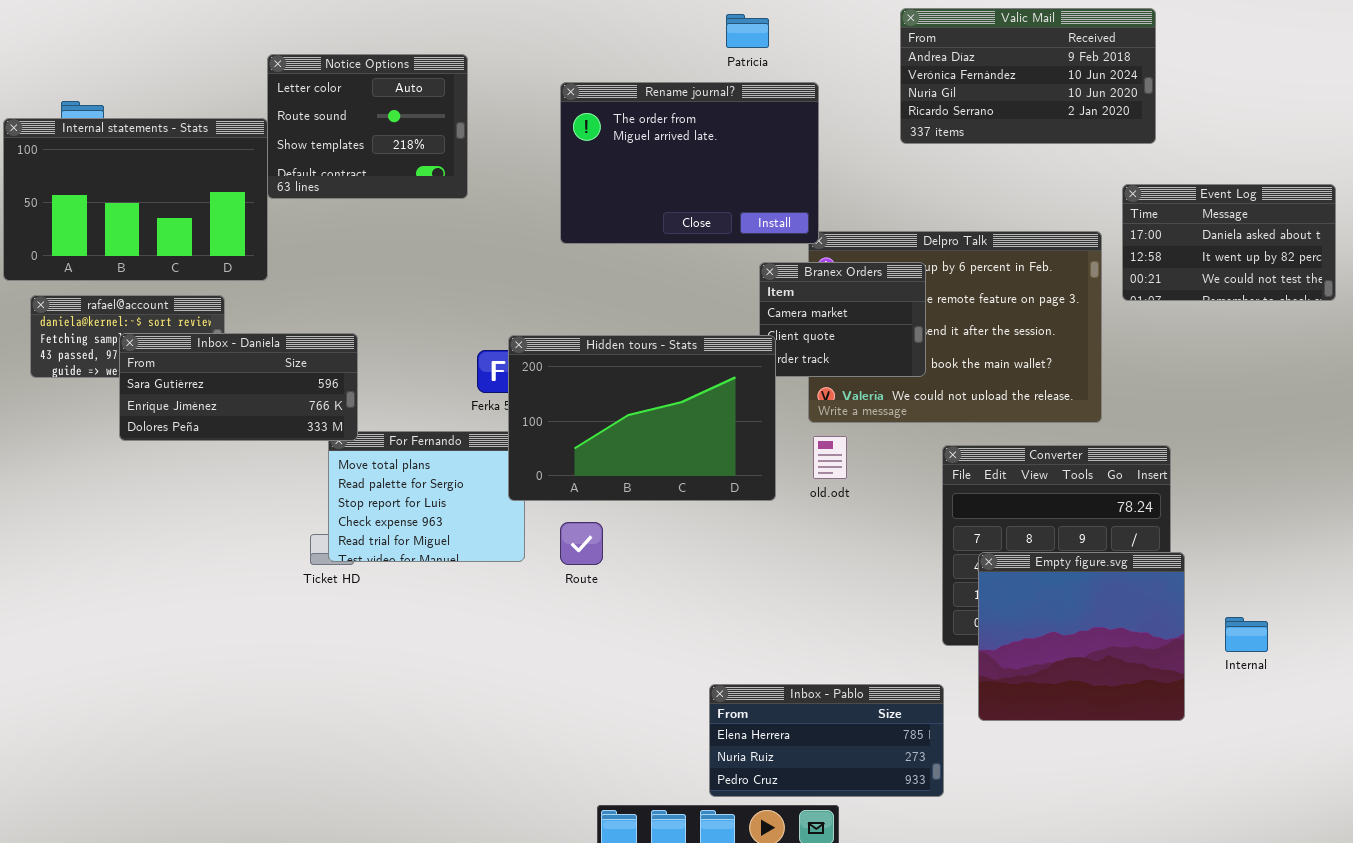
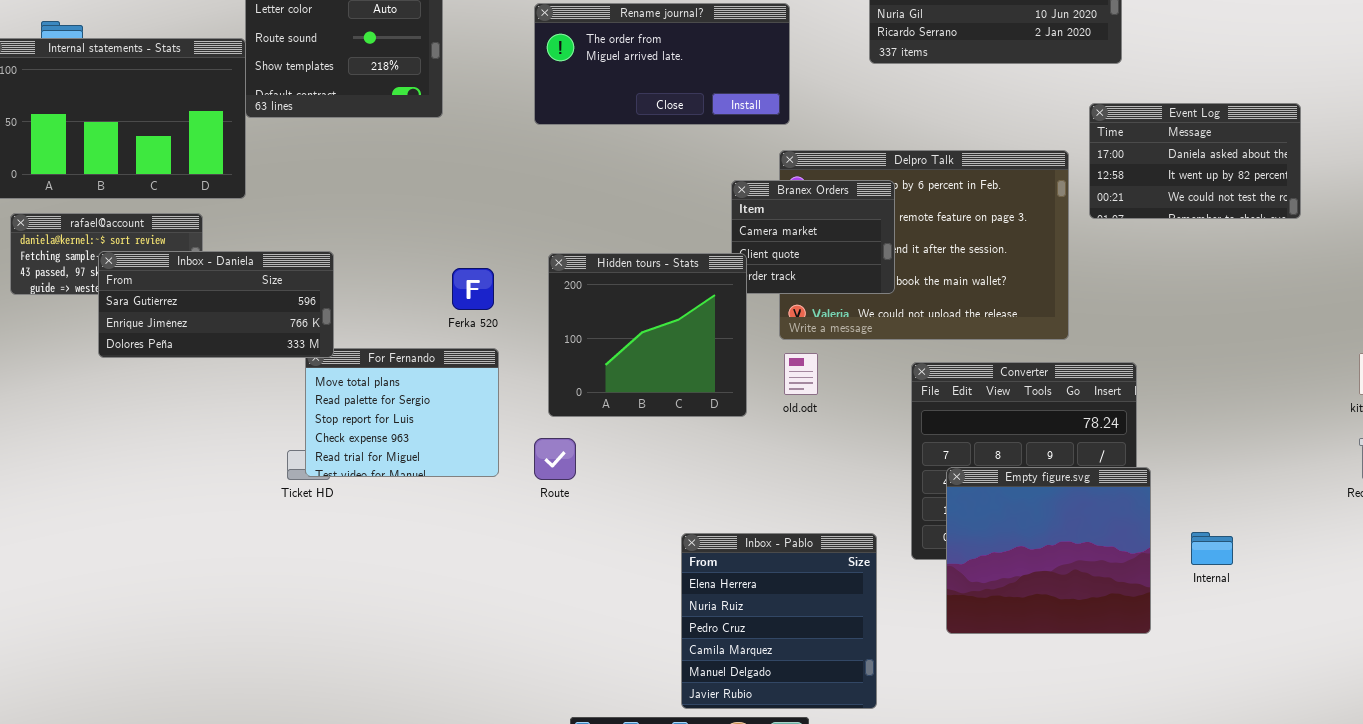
Rename journal?: [560,82,819,244] -> [534,3,790,125], resized
Hidden tours - Stats: [508,335,776,501] -> [548,253,747,417], resized
Inbox - Pablo: [709,684,944,797] -> [681,533,877,709], resized

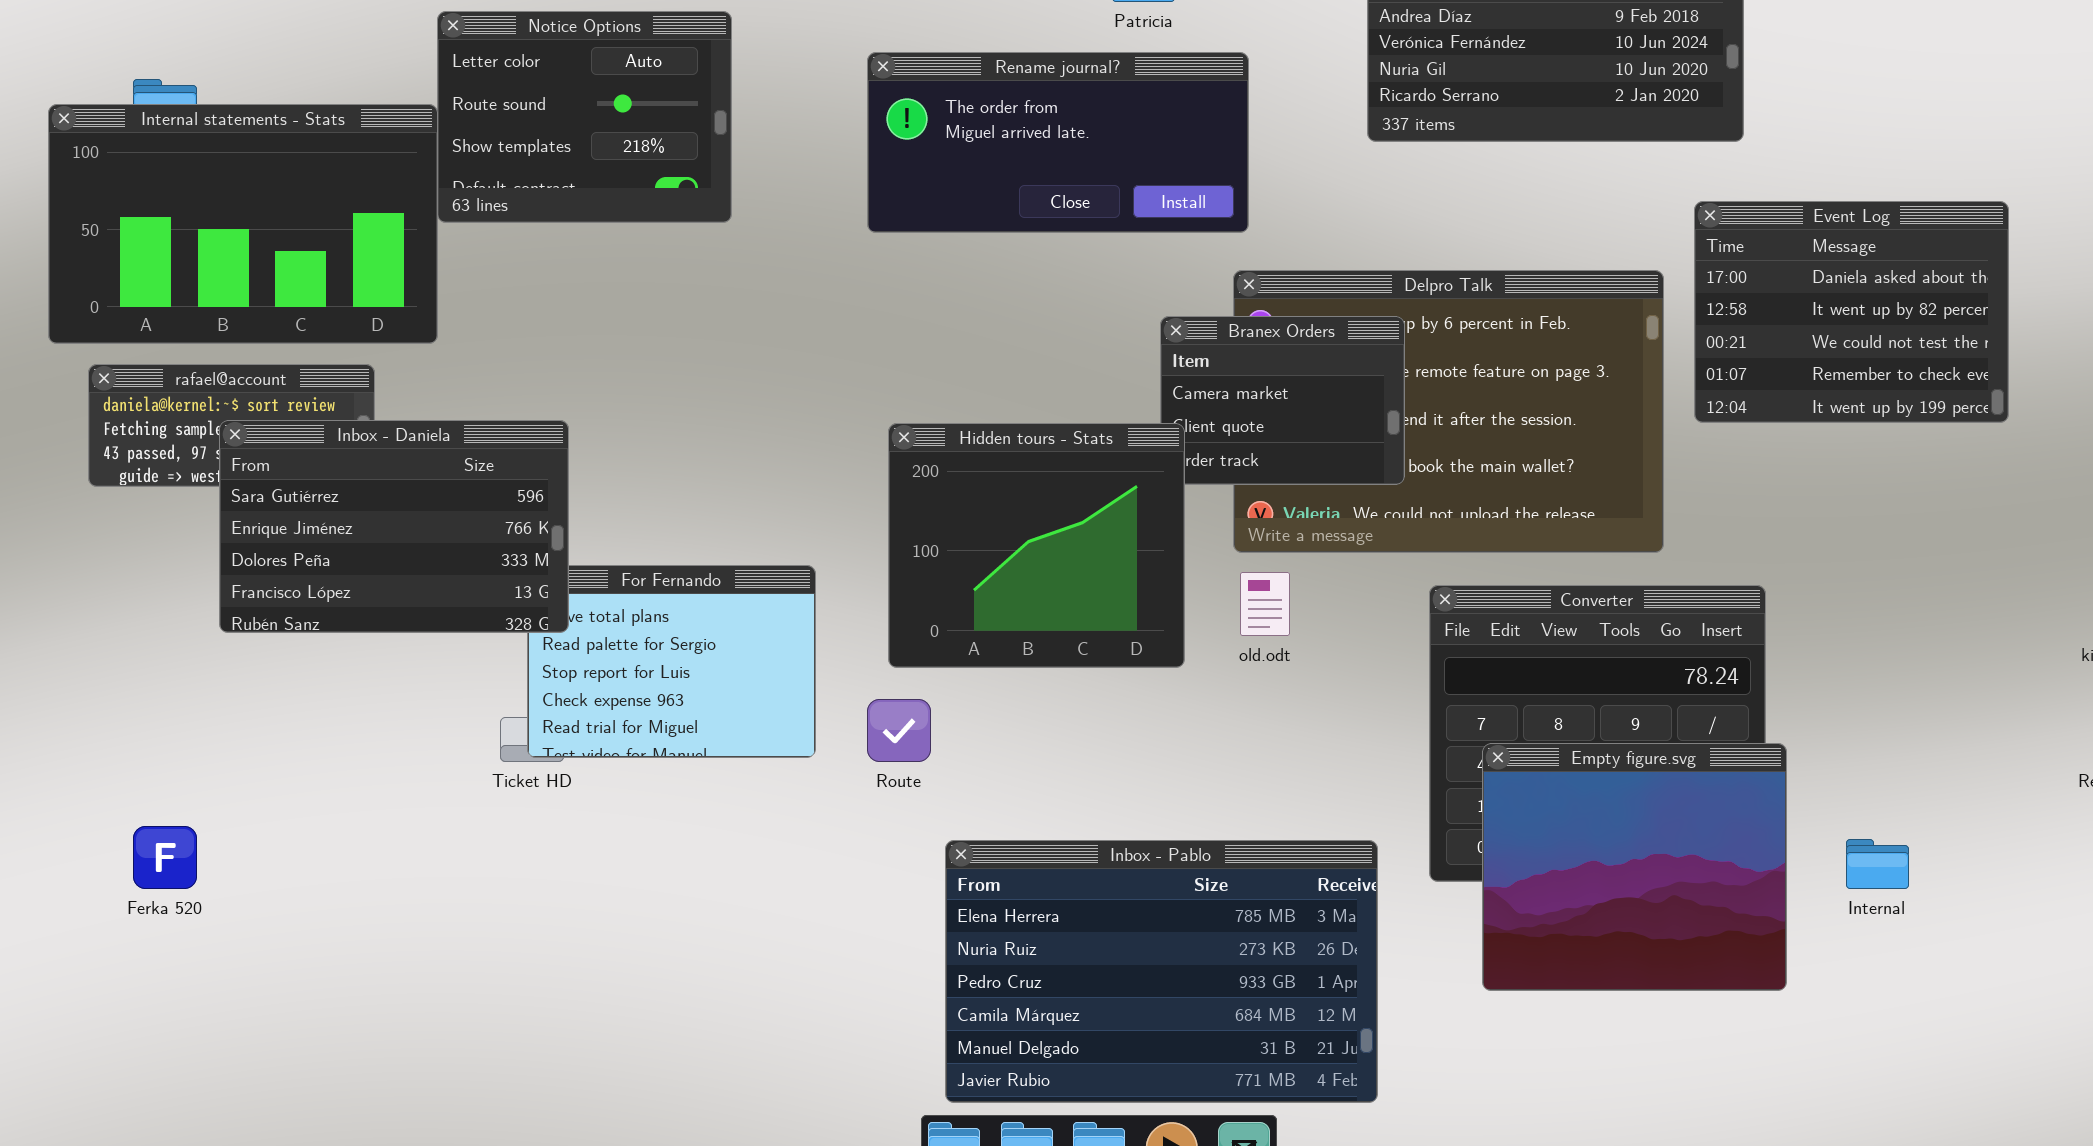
Event Log: [1089,103,1301,219] -> [1694,201,2009,423], resized
Inbox - Daniela: [98,251,334,358] -> [219,420,569,633], resized
Ferka 520: [452,268,494,310] -> [133,826,197,889], moved
Inbox - Pablo: [681,533,877,709] -> [945,840,1378,1103], resized

